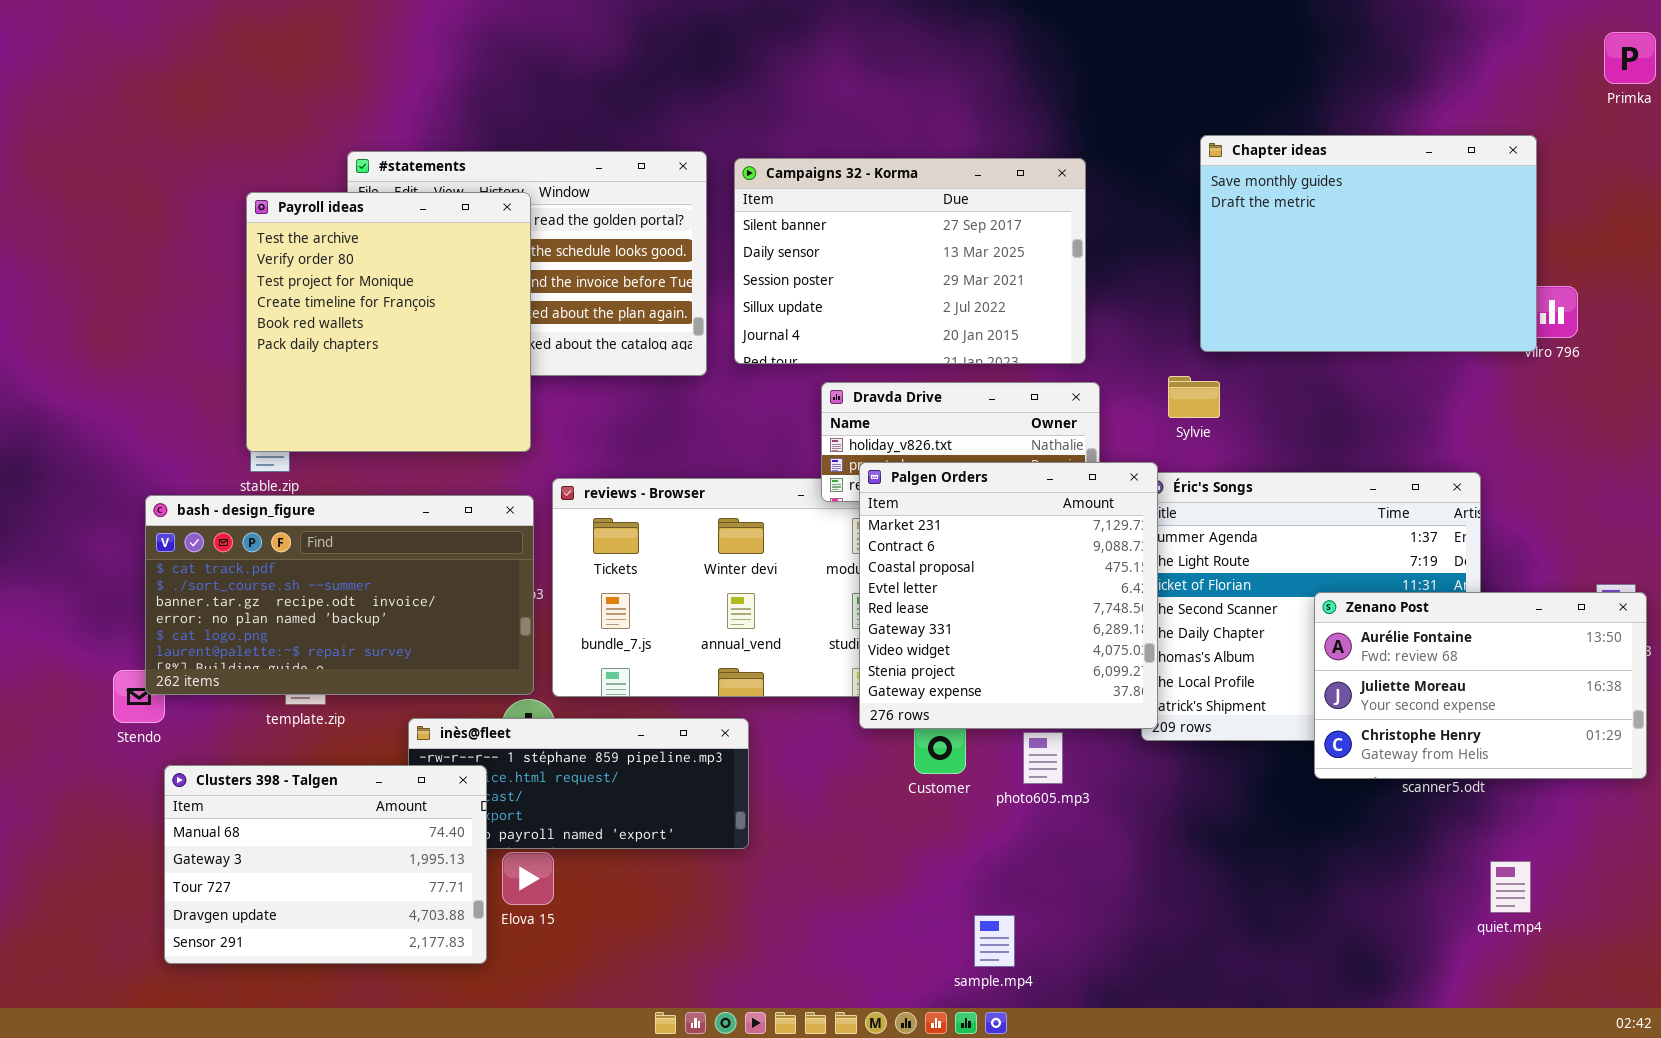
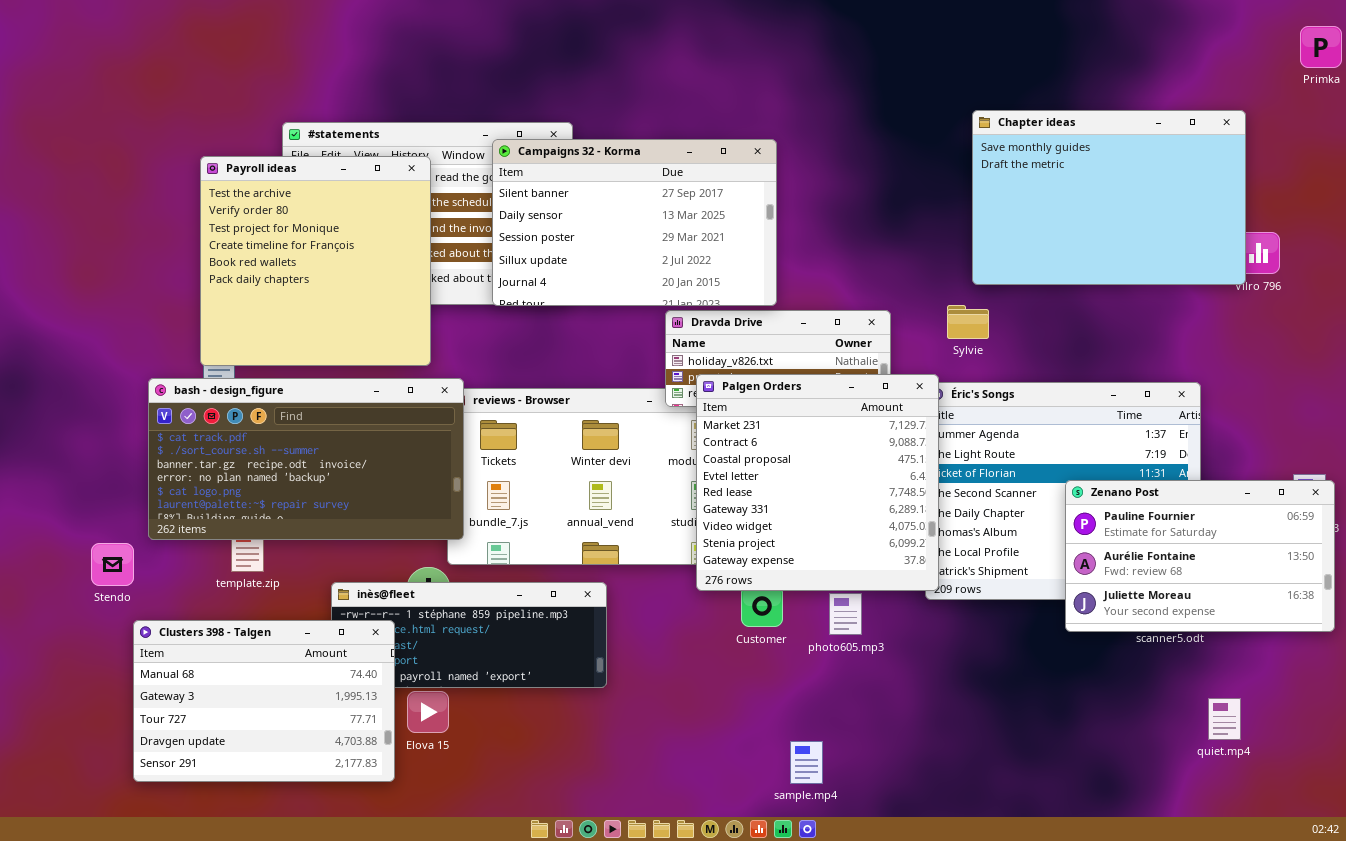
Campaigns 32 - Korma: [734,158,1086,364] -> [492,139,777,306], moved
bash - design_figure: [145,495,534,695] -> [148,378,464,540], moved
Zenano Post: [1314,592,1647,779] -> [1065,480,1335,632], scrolled up 1 row

